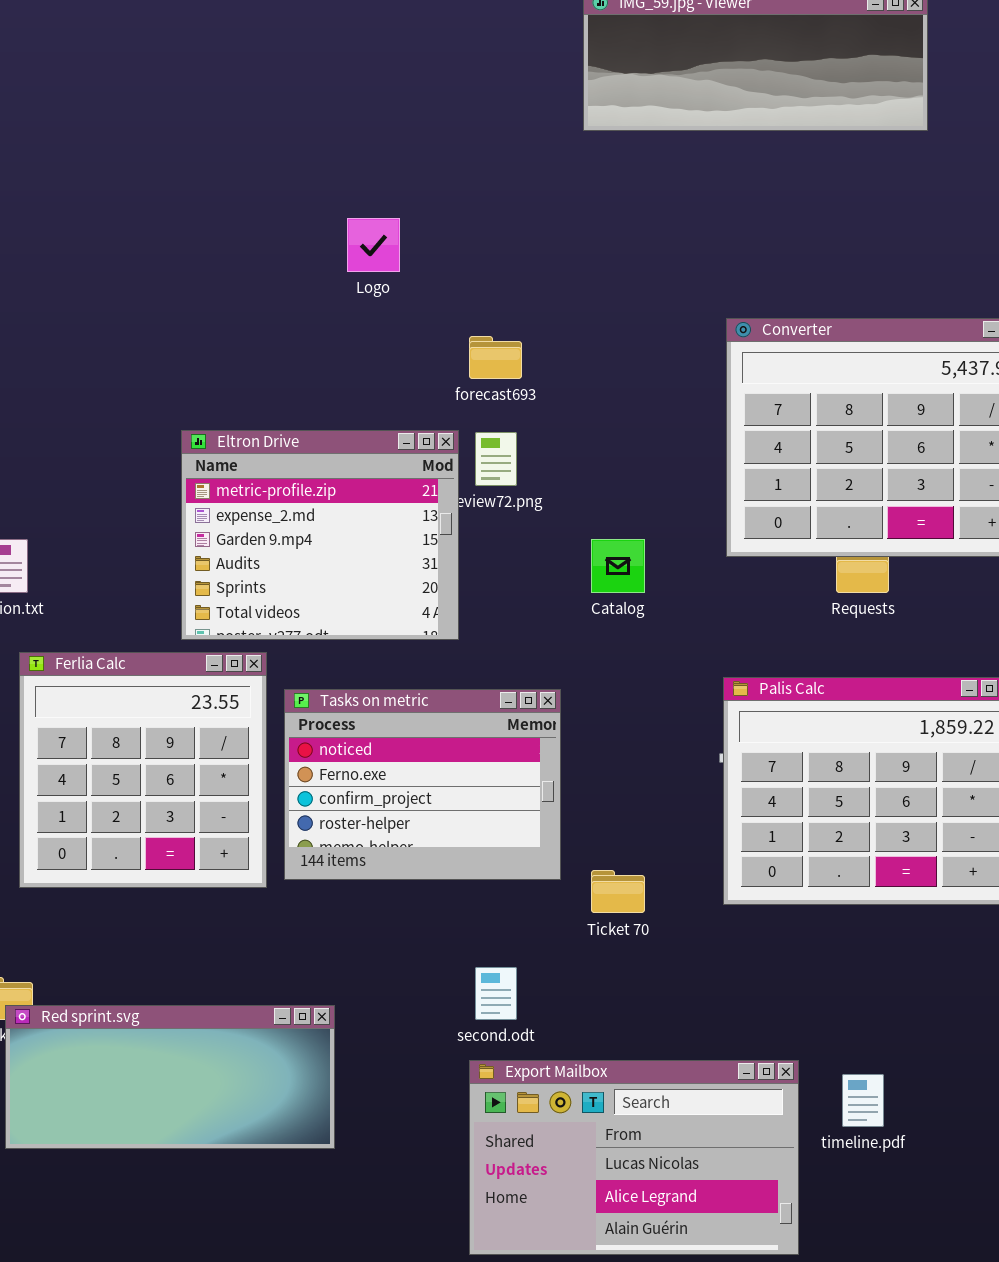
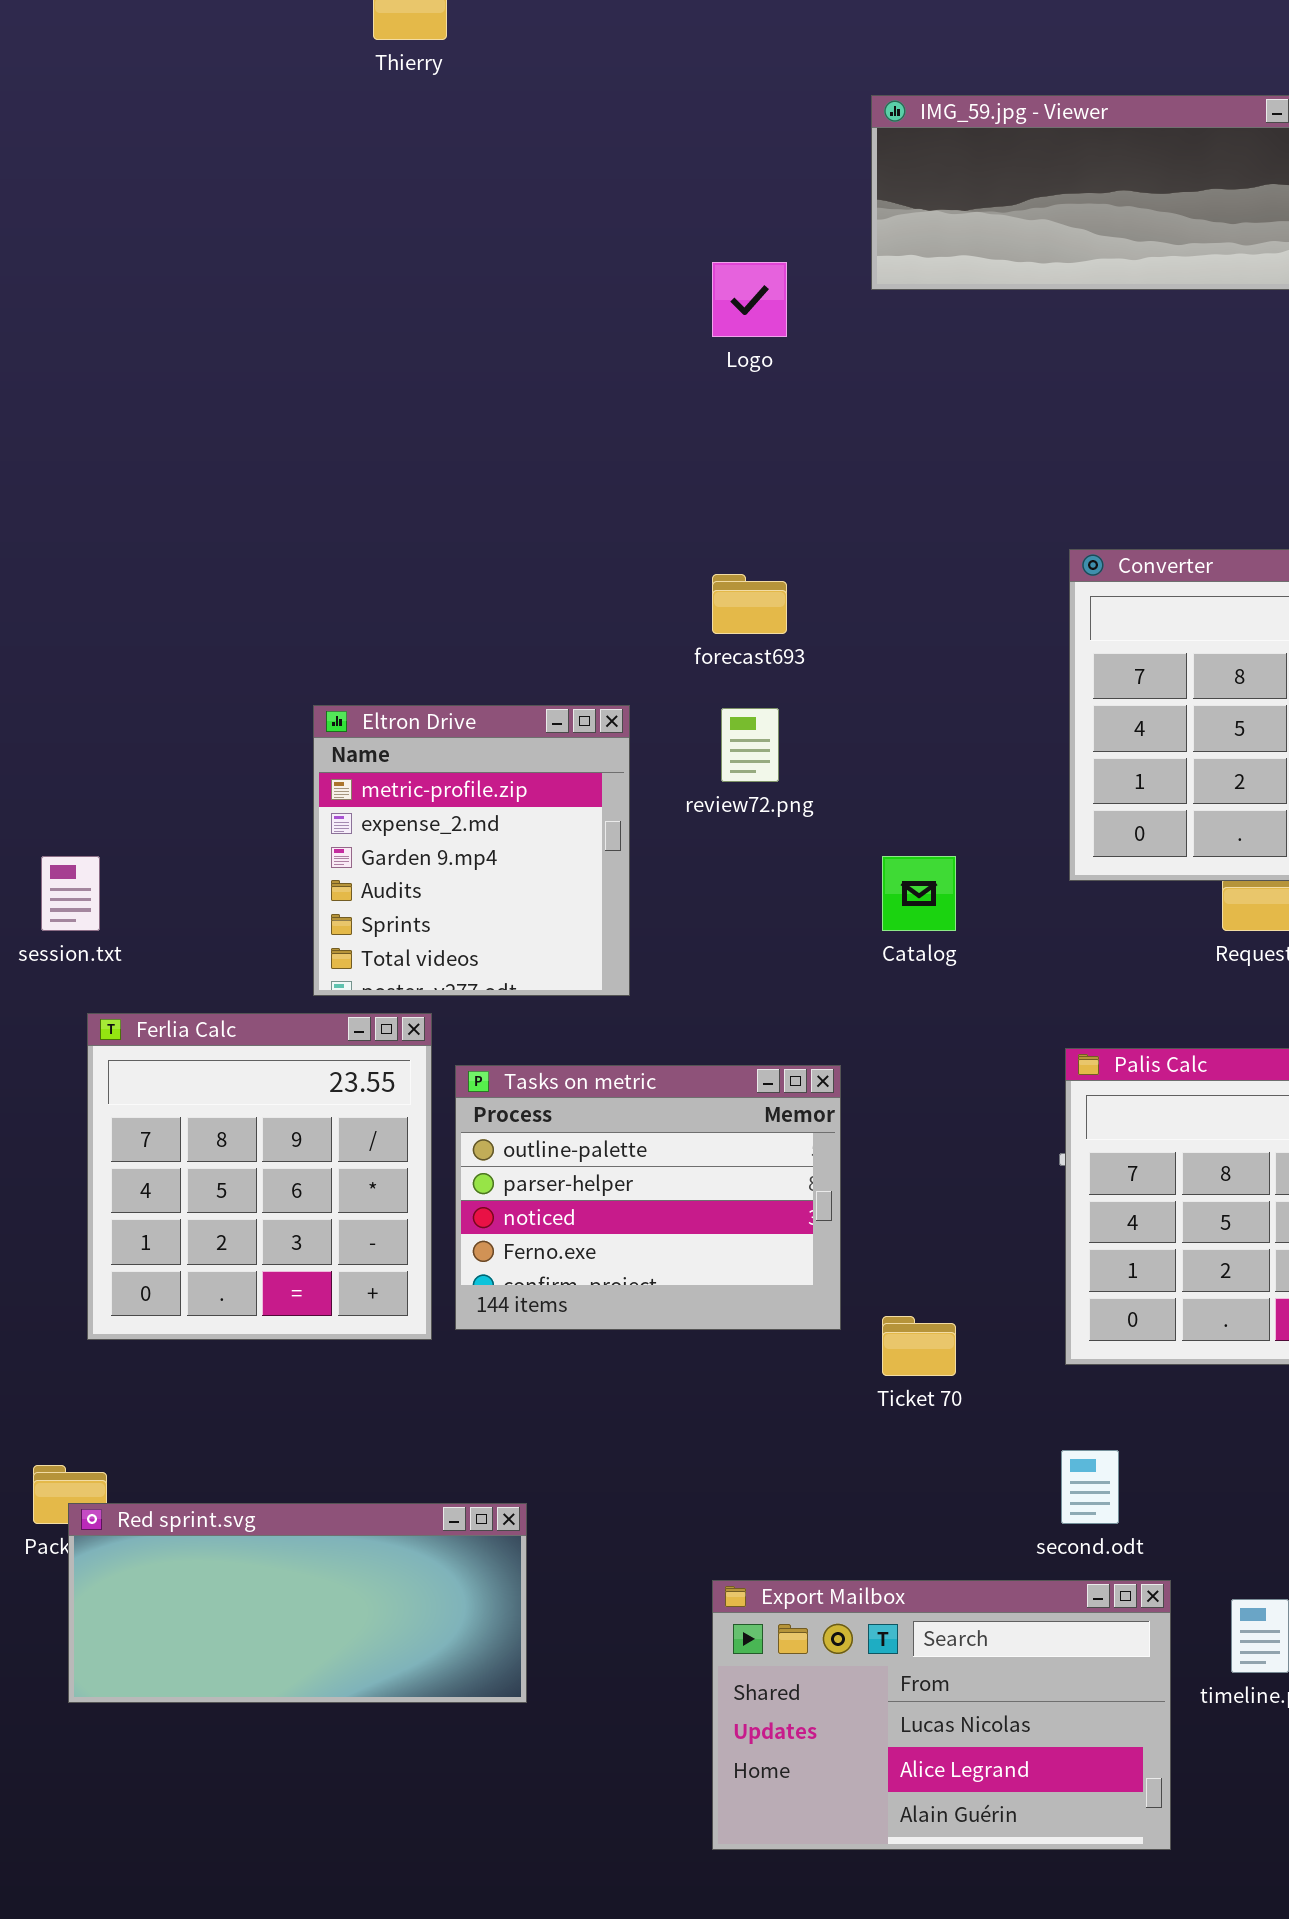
Logo: [347,218,400,272] -> [712,262,787,337], moved
Eltron Drive: [181,430,459,640] -> [313,705,630,996], resized
Tasks on metric: [284,689,561,880] -> [455,1065,841,1330], scrolled up 2 rows
second.odt: [475,967,517,1020] -> [1061,1450,1119,1524], moved

